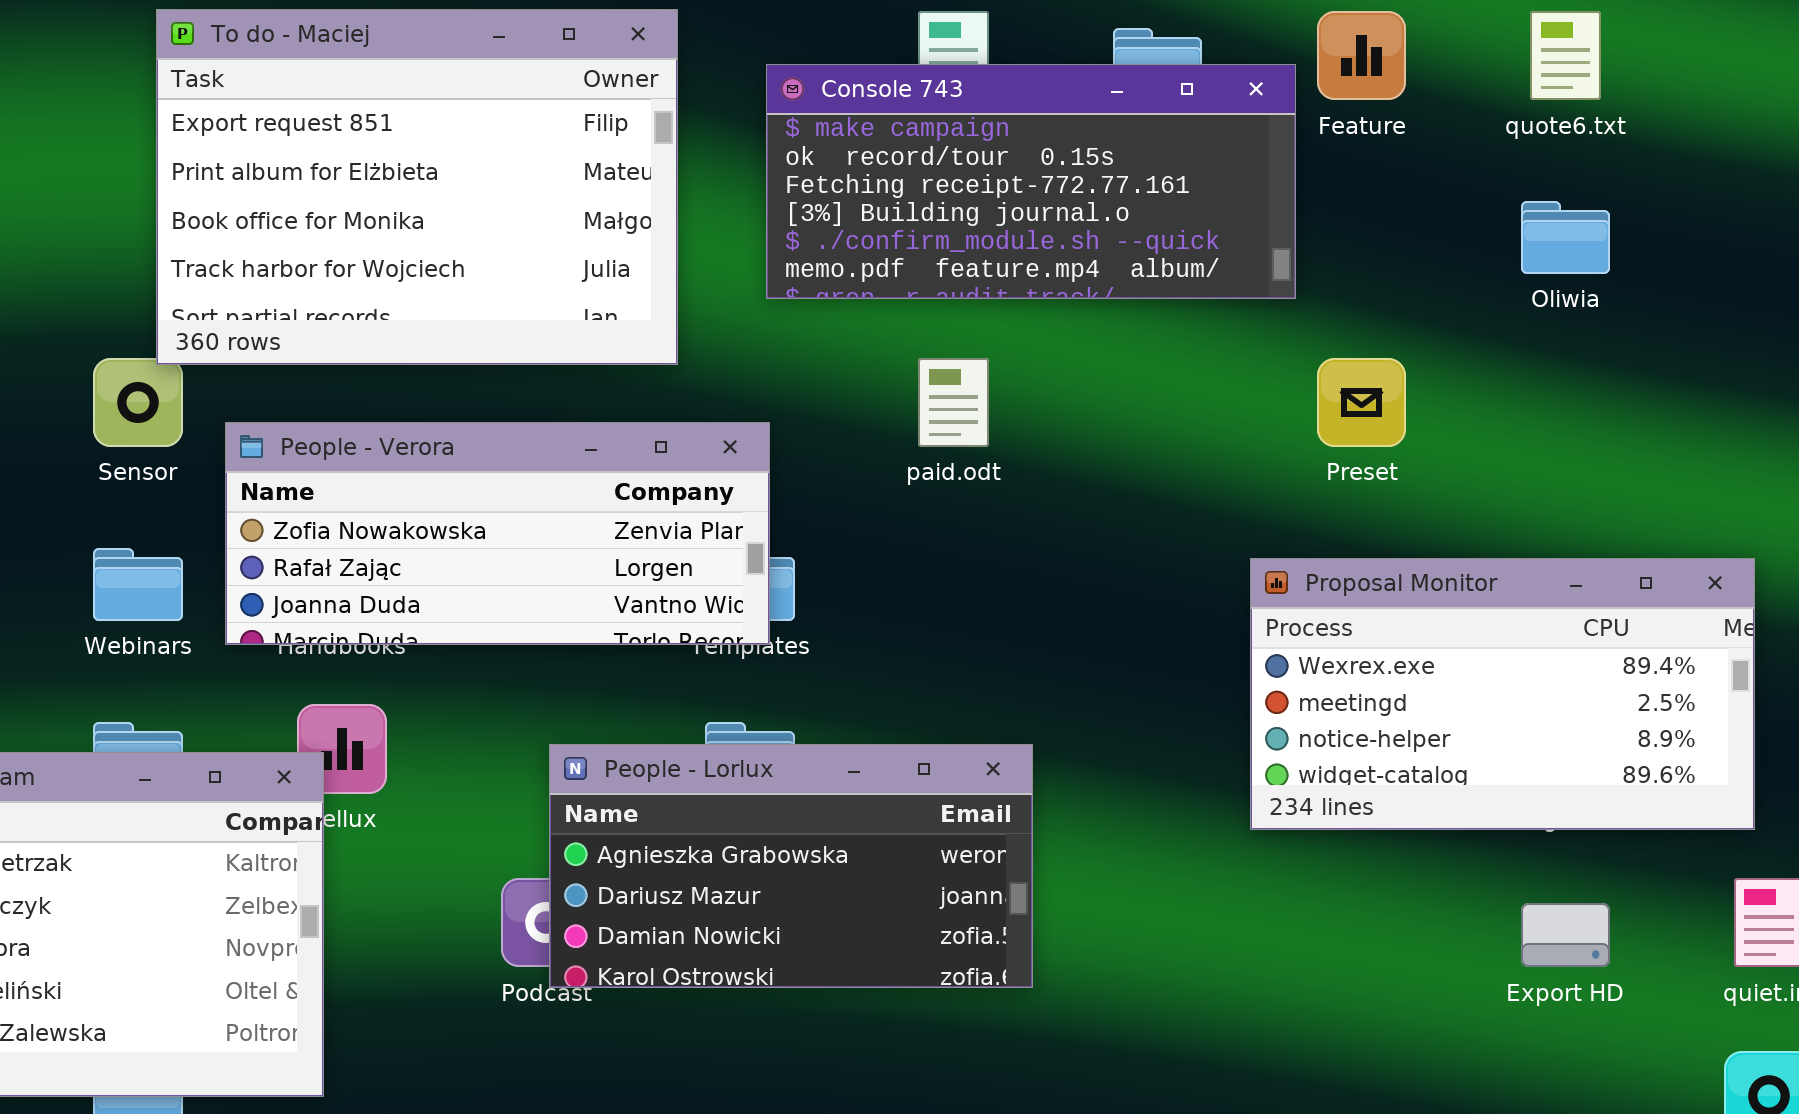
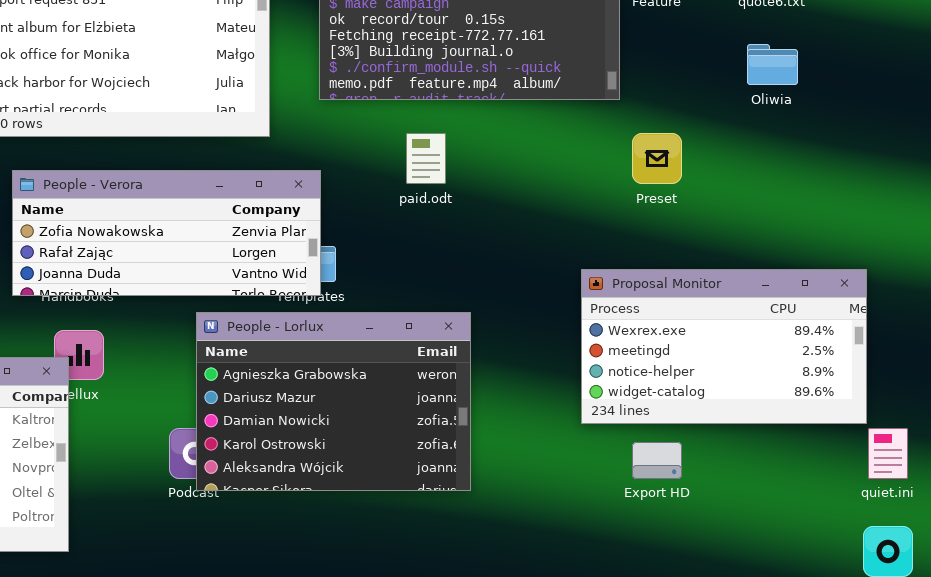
Proposal Monitor: [1250,558,1755,830] -> [581,269,867,424], moved
People - Lorlux: [549,744,1033,988] -> [196,312,471,491], resized
Export HD: [1521,903,1610,967] -> [632,442,682,479], moved

